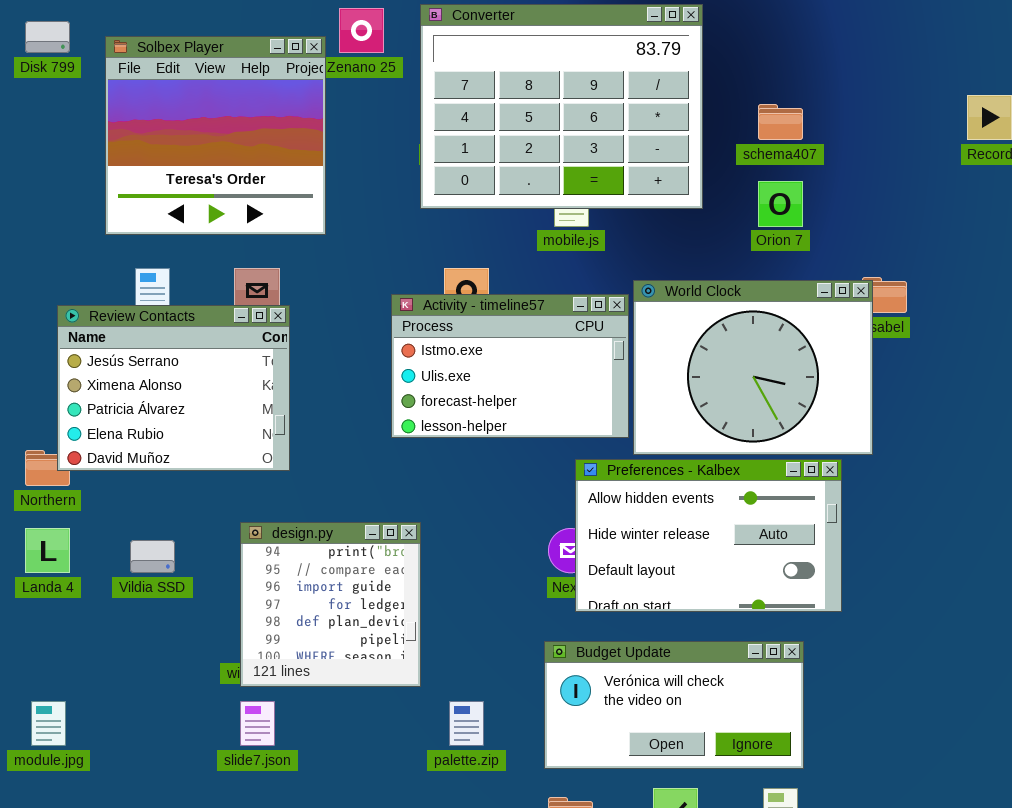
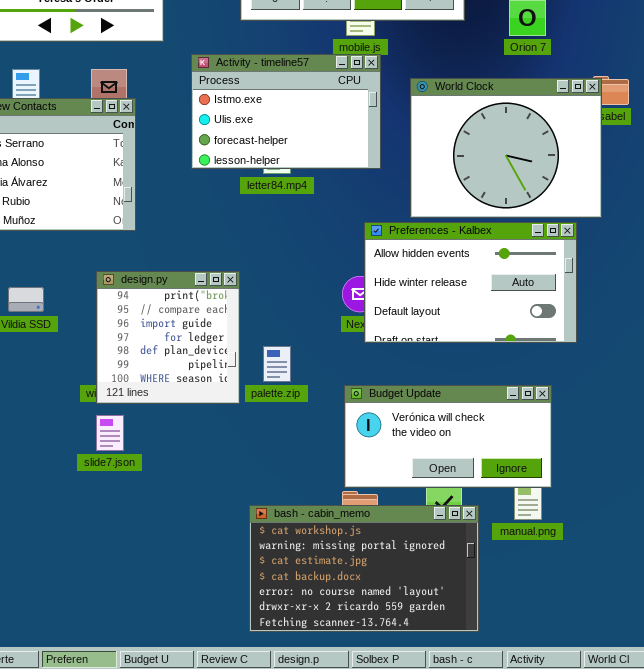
Activity - timeline57: [391,294,629,438] -> [191,54,381,169], moved
Budget Update: [544,641,804,769] -> [344,385,552,488], moved
palette.zip: [449,701,484,746] -> [263,346,291,382], moved

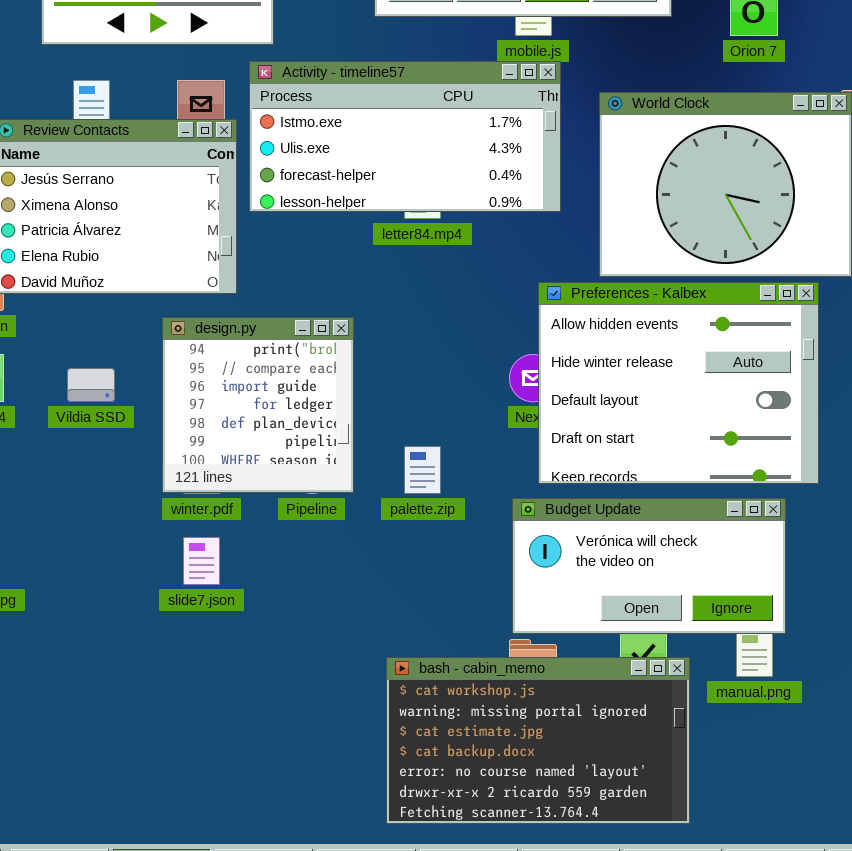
Activity - timeline57: [191,54,381,169] -> [249,61,561,212], resized
Preferences - Kalbex: [364,222,577,343] -> [538,282,819,484], resized
design.py: [96,271,240,404] -> [162,317,354,493], moved

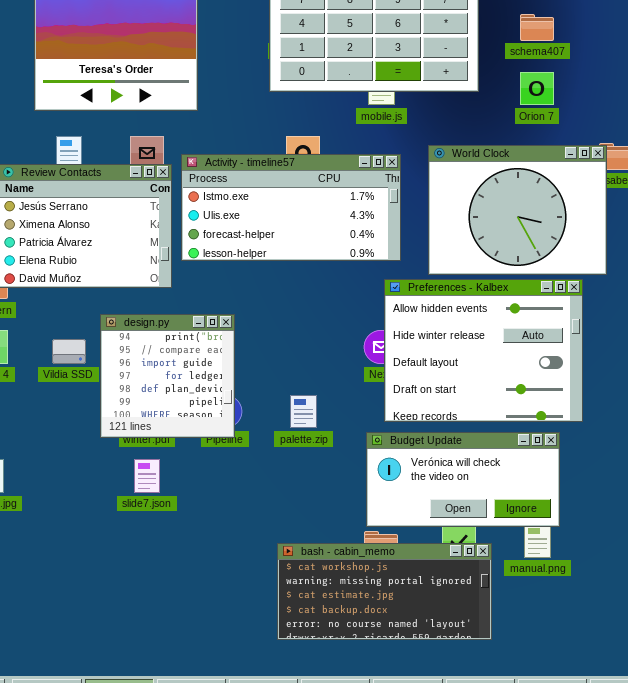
Activity - timeline57: [249,61,561,212] -> [181,154,401,261], moved
design.py: [162,317,354,493] -> [100,314,235,438], moved
bash - cabin_memo: [386,657,690,824] -> [277,543,492,640], resized

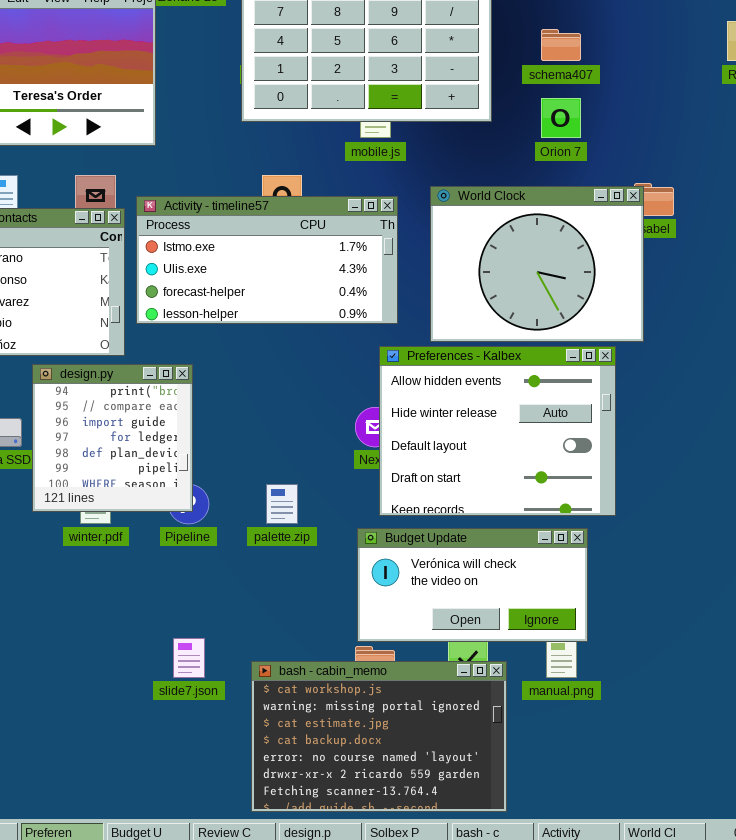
design.py: [100,314,235,438] -> [32,364,193,512], moved
slide7.json: [134,459,160,493] -> [173,638,205,678], moved
bash - cabin_memo: [277,543,492,640] -> [251,661,507,812], resized

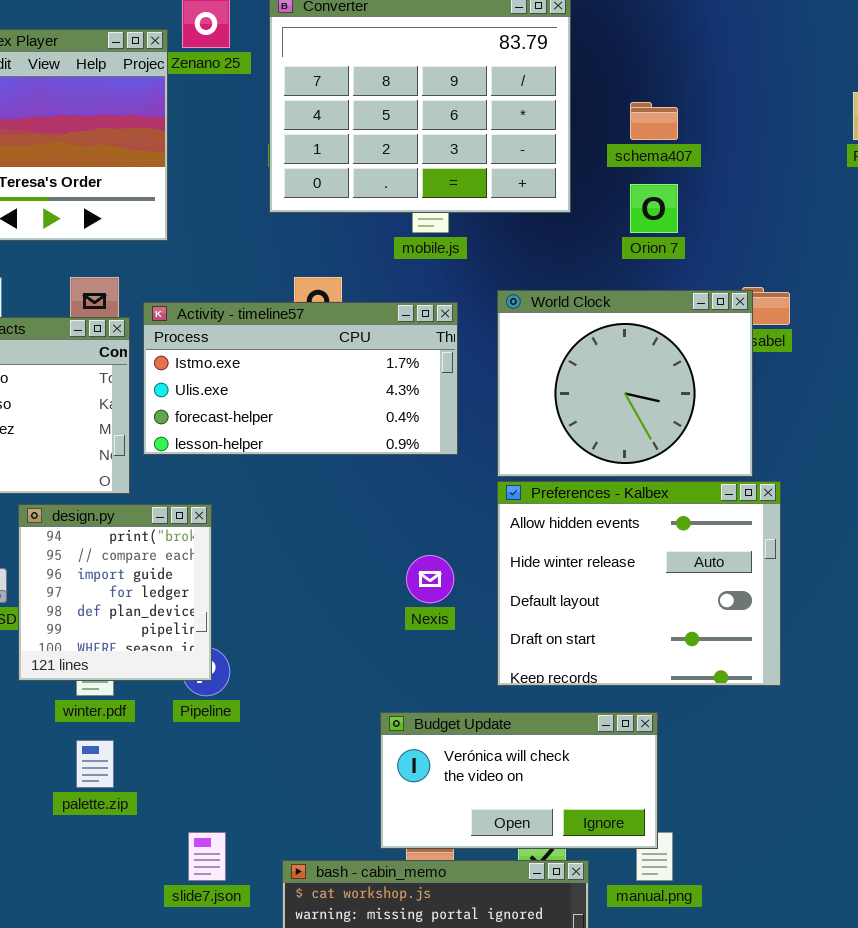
Preferences - Kalbex: [379,346,616,516] -> [497,481,781,686], moved
palette.zip: [266,484,298,524] -> [76,740,114,788], moved
Budget Update: [357,528,588,642] -> [380,712,658,849], moved

